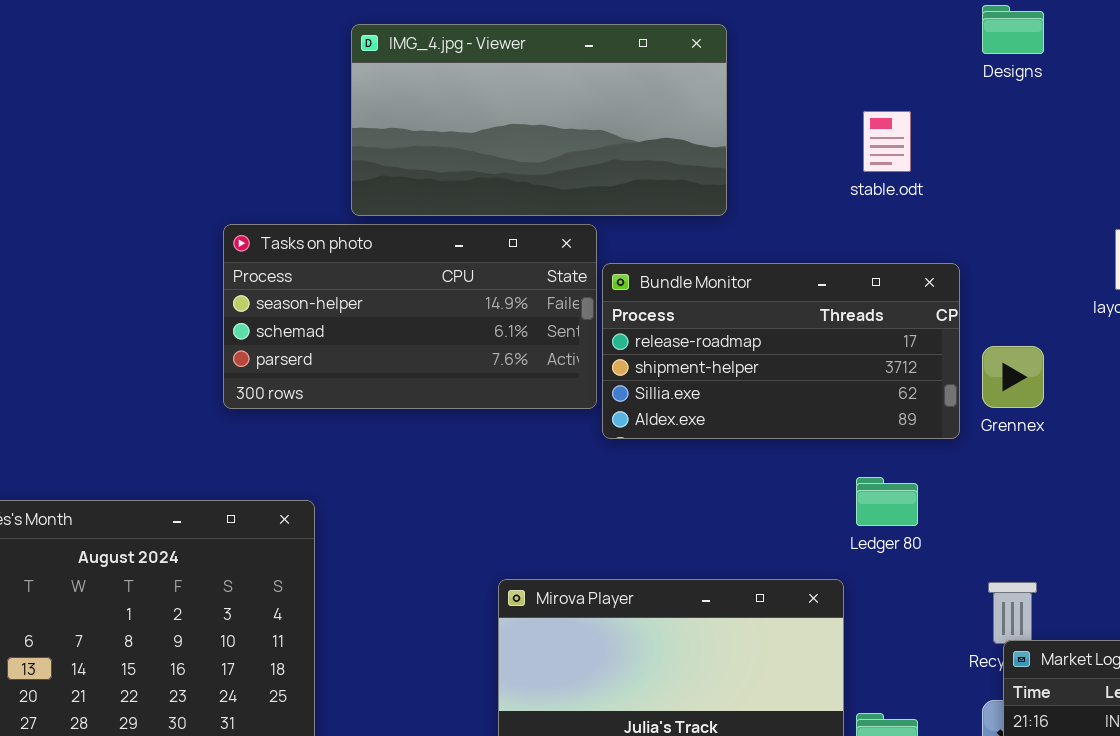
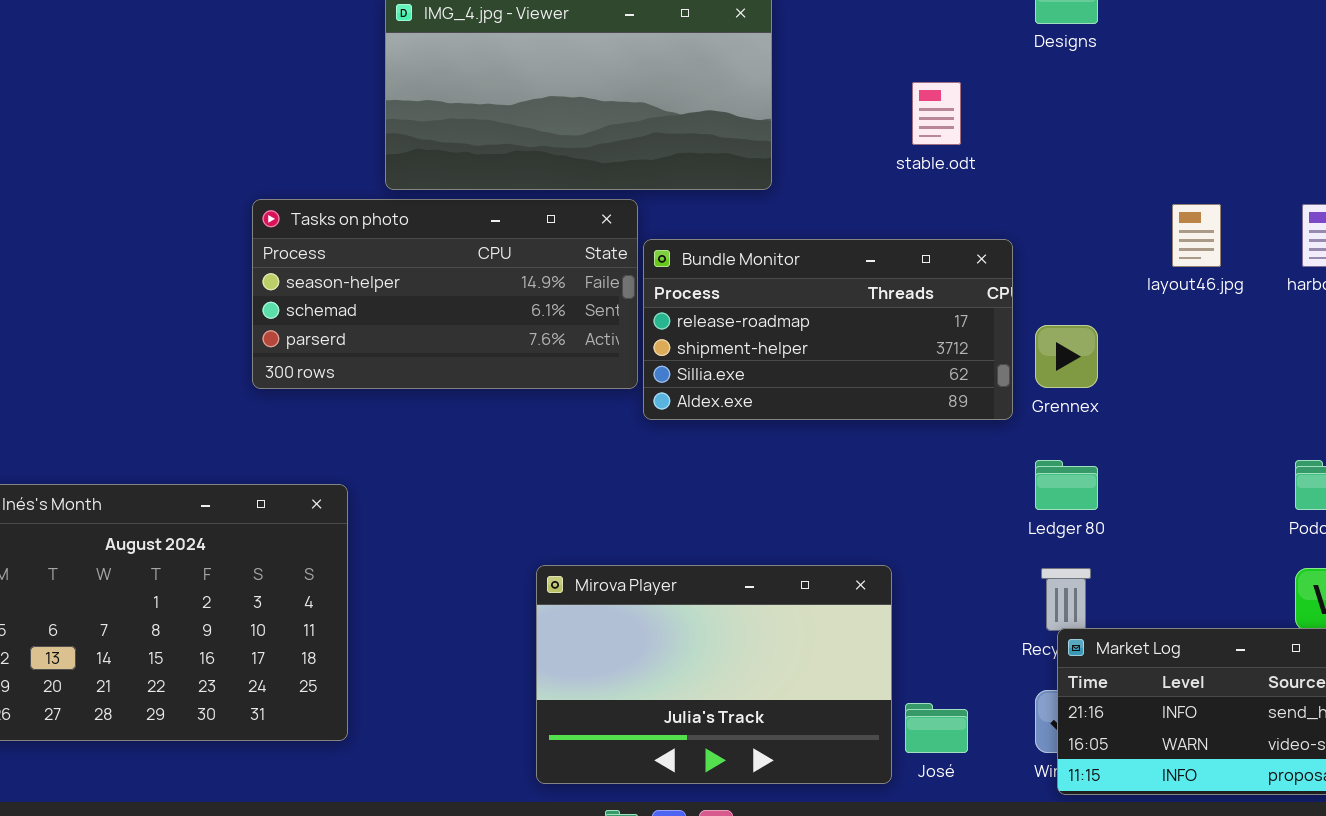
Ledger 80: [856,477,918,526] -> [1035,460,1098,510], moved

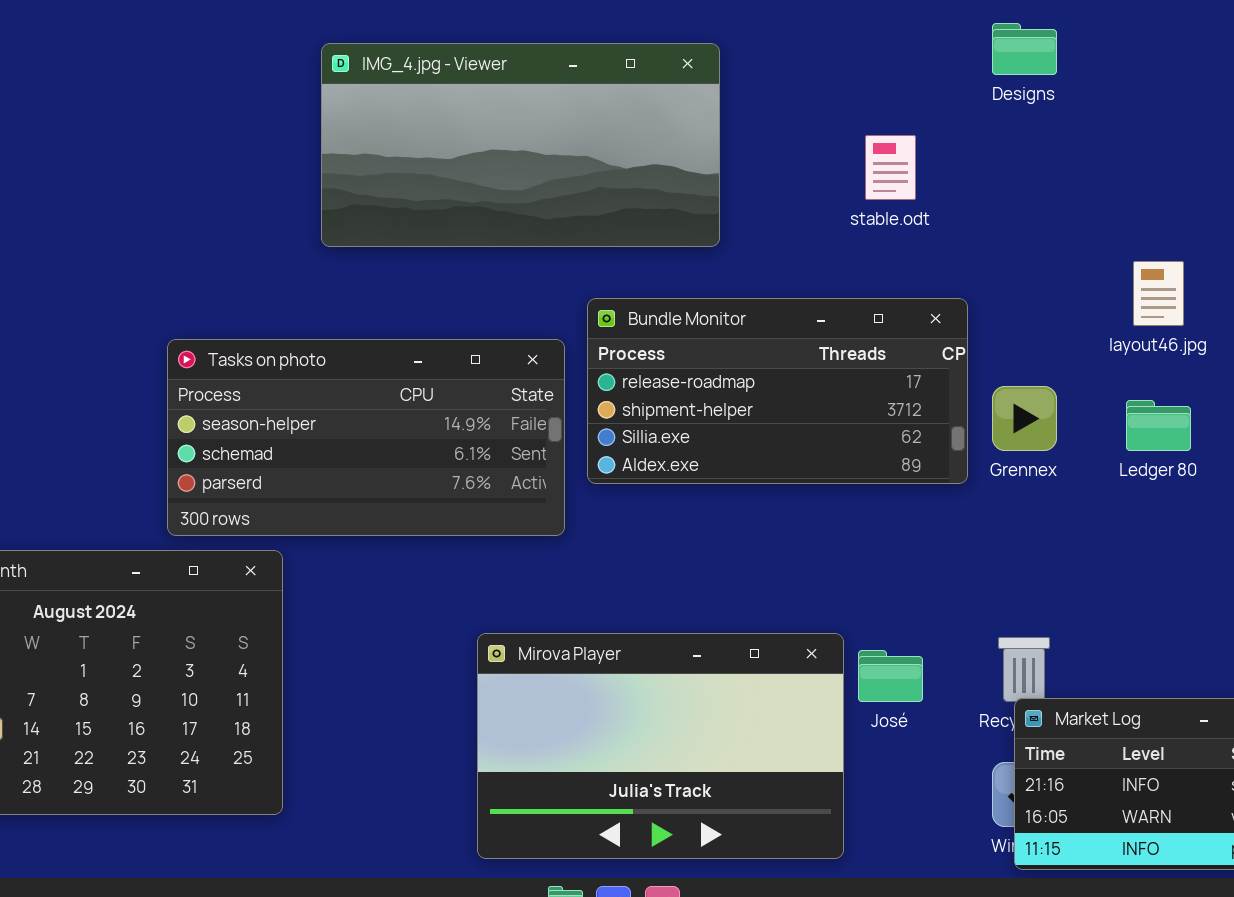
Tasks on photo: [252,199,638,389] -> [167,339,565,536], moved
Ledger 80: [1035,460,1098,510] -> [1126,400,1191,451], moved
José: [905,703,968,753] -> [858,650,923,702], moved

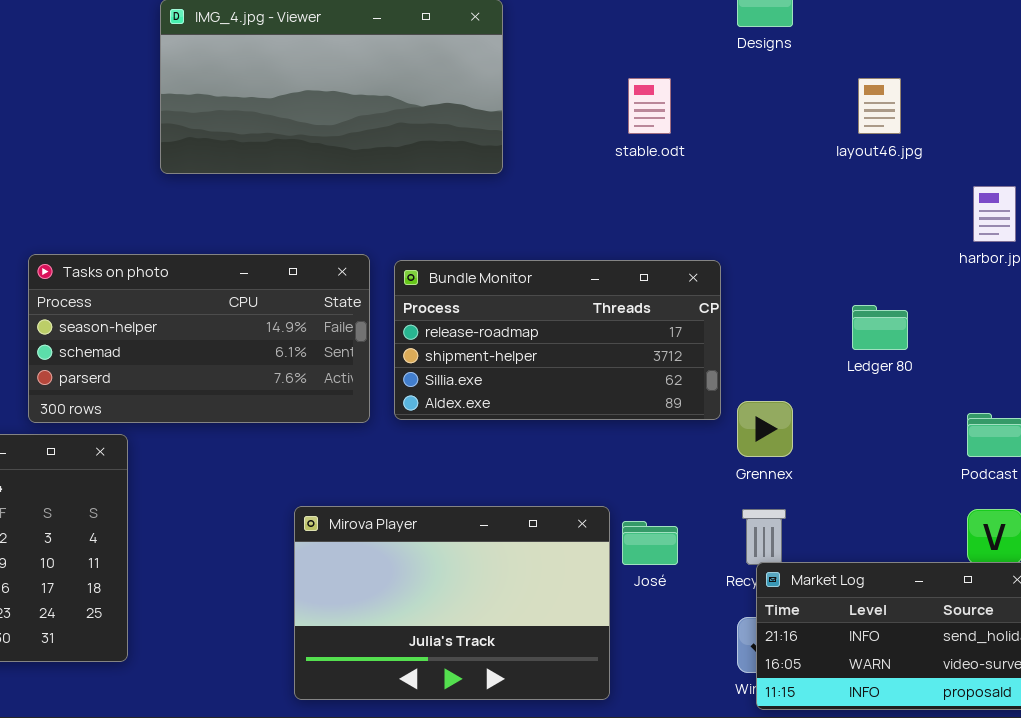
layout46.jpg: [1133,261,1184,326] -> [858,78,901,134], moved
Bundle Monitor: [587,298,968,484] -> [394,260,721,420], moved
Grennex: [992,386,1057,451] -> [737,401,793,457], moved

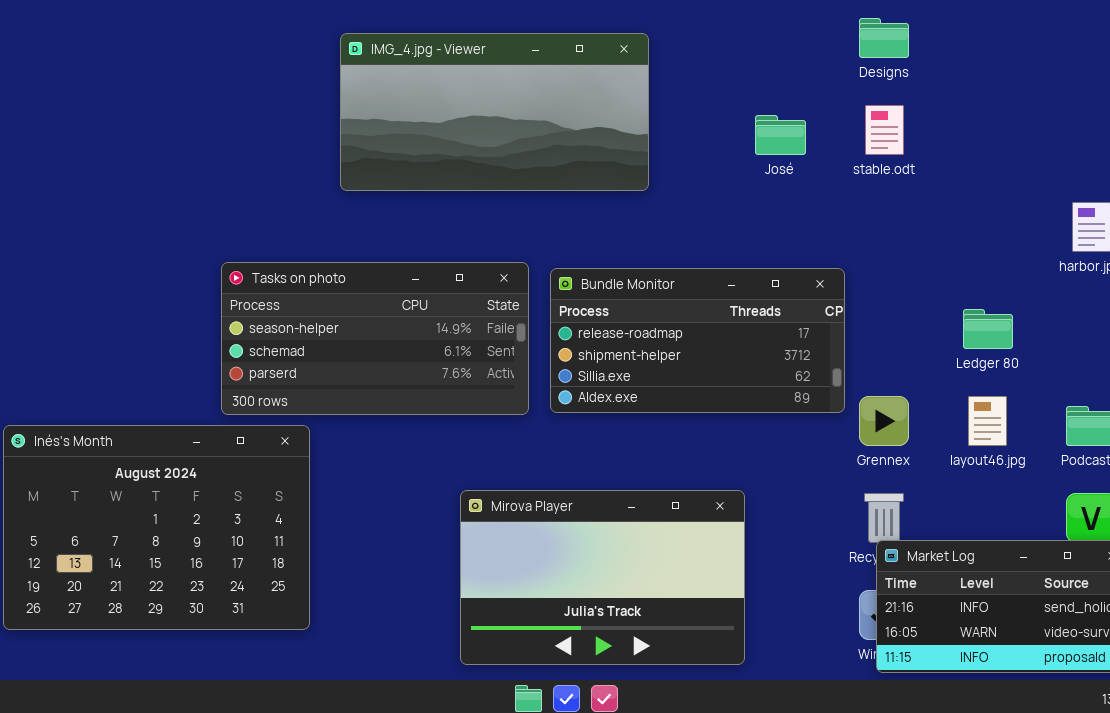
stable.odt: [628,78,671,134] -> [865,105,904,155], moved
layout46.jpg: [858,78,901,134] -> [968,396,1007,446], moved
José: [622,521,678,565] -> [755,115,806,155], moved

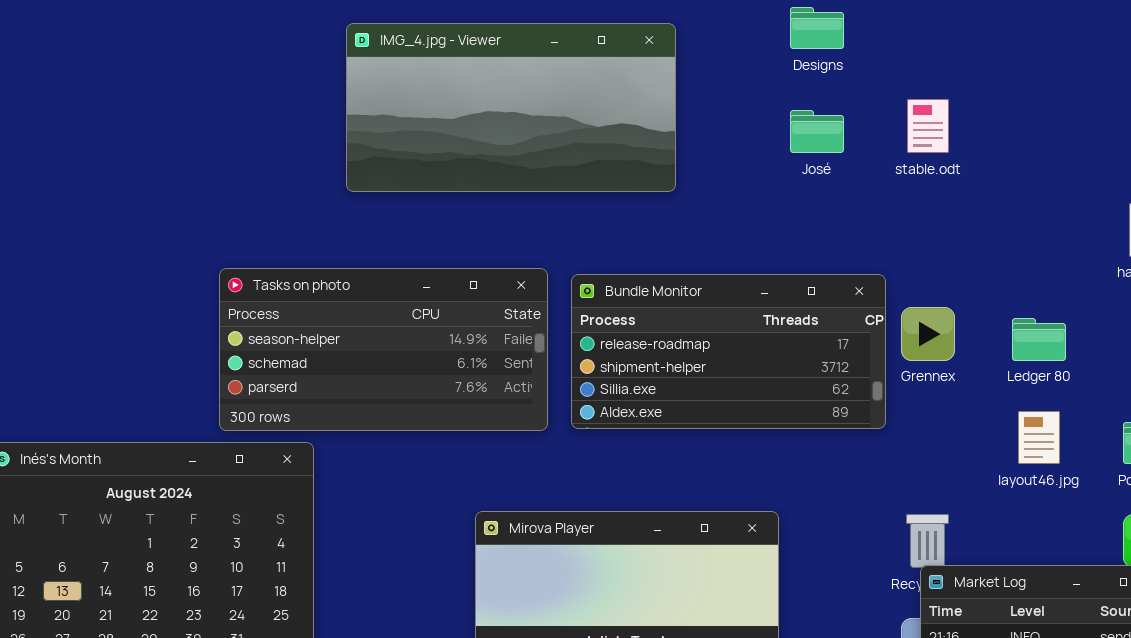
Designs: [859,18,909,58] -> [790,7,844,49], moved
Grennex: [859,396,909,446] -> [901,307,955,361], moved

